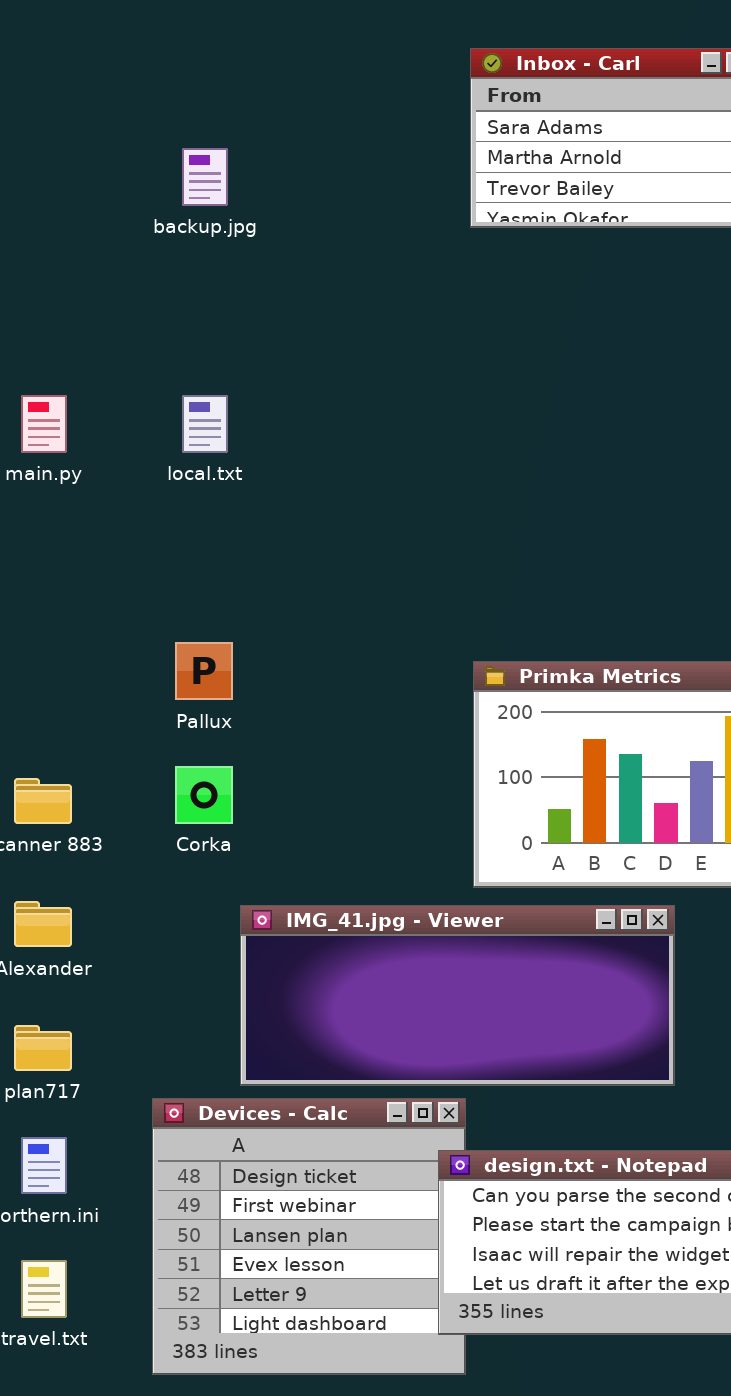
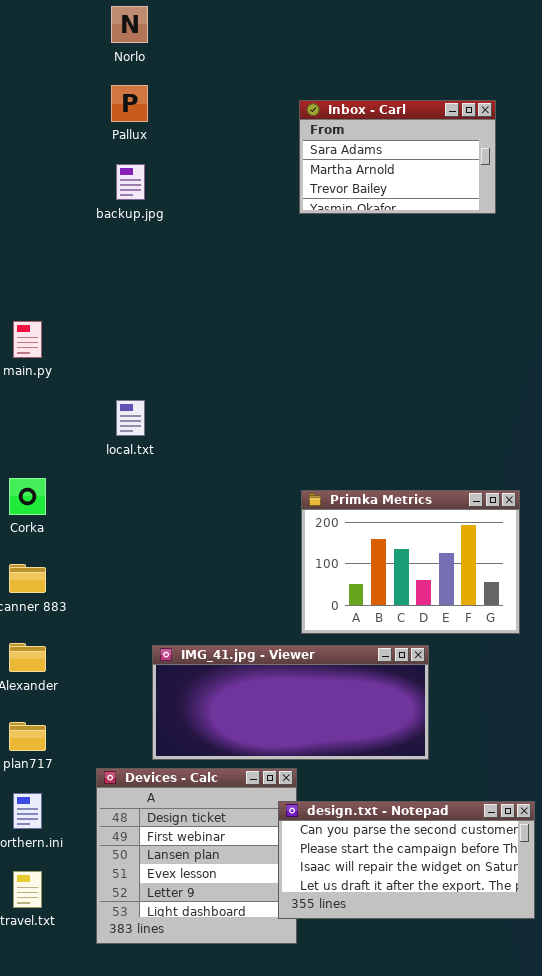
local.txt: [182,395,228,453] -> [116,400,145,436], moved
Pallux: [175,642,233,700] -> [111,85,148,122], moved
Corka: [175,766,233,824] -> [9,478,46,515], moved

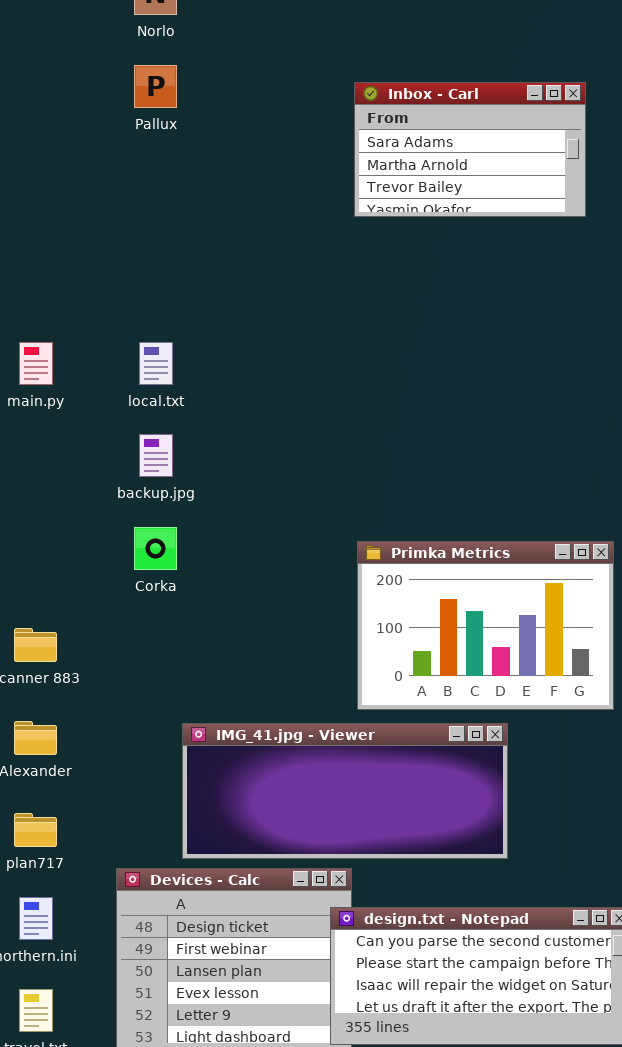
backup.jpg: [116,164,145,200] -> [139,434,173,477], moved
local.txt: [116,400,145,436] -> [139,342,173,385], moved
Corka: [9,478,46,515] -> [134,527,177,570], moved

